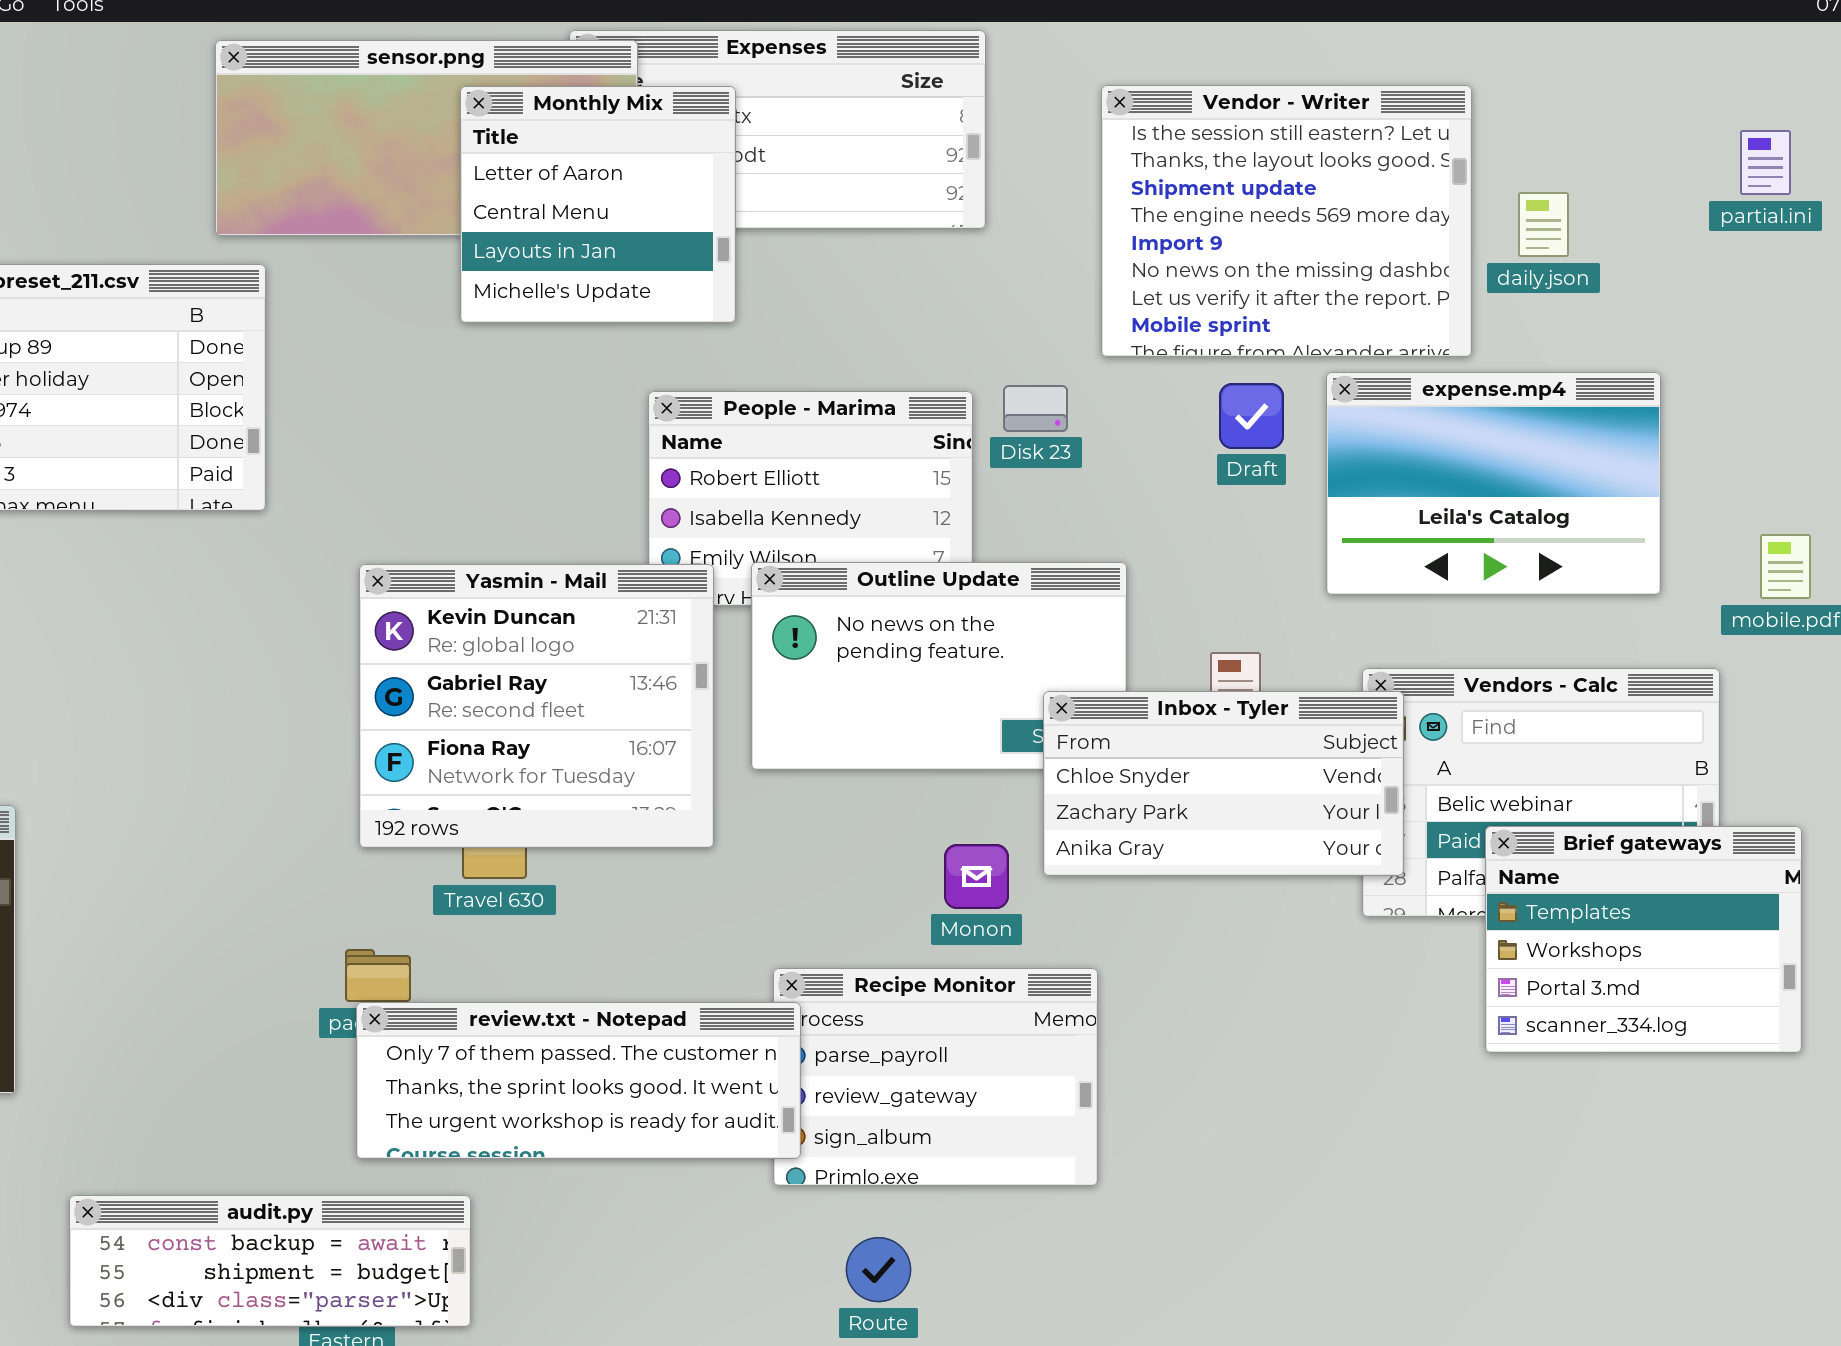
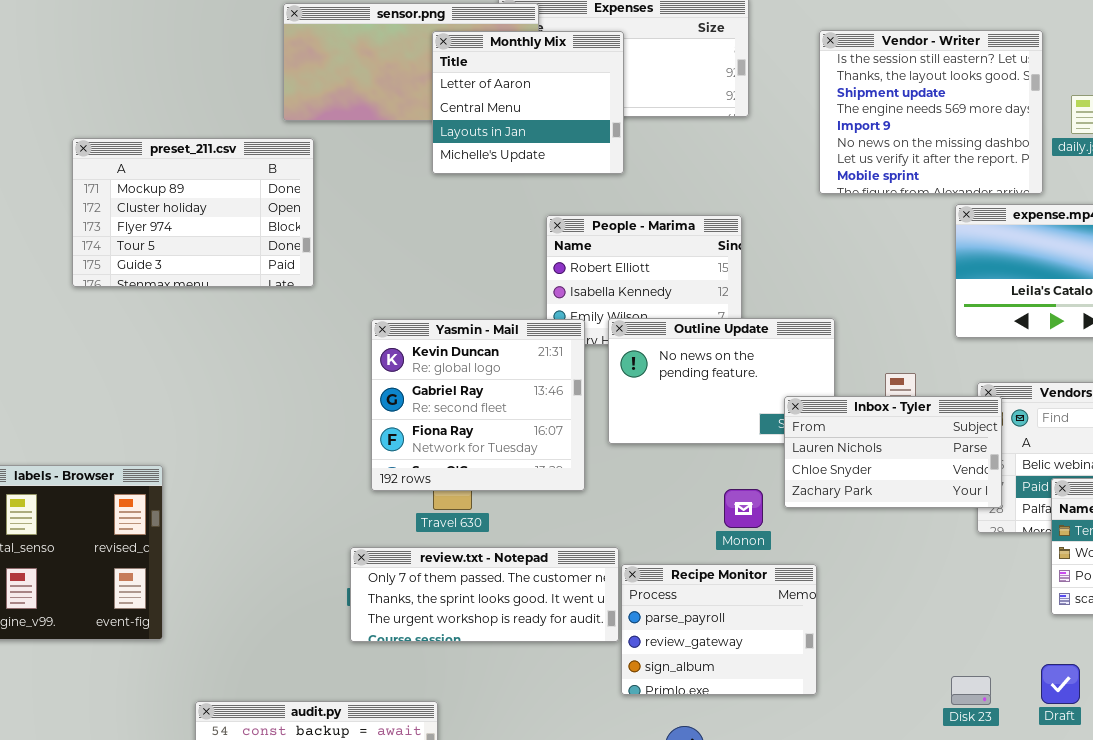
Monthly Mix: [460,86,736,323] -> [432,31,624,174], resized
Draft: [1219,383,1284,449] -> [1041,664,1080,704], moved
Disk 23: [1003,385,1068,432] -> [951,676,991,705], moved
Inbox - Tyler: [1043,691,1404,876] -> [784,396,1002,508], scrolled up 1 row
review.txt - Notepad: [356,1002,801,1159] -> [350,547,619,642], moved

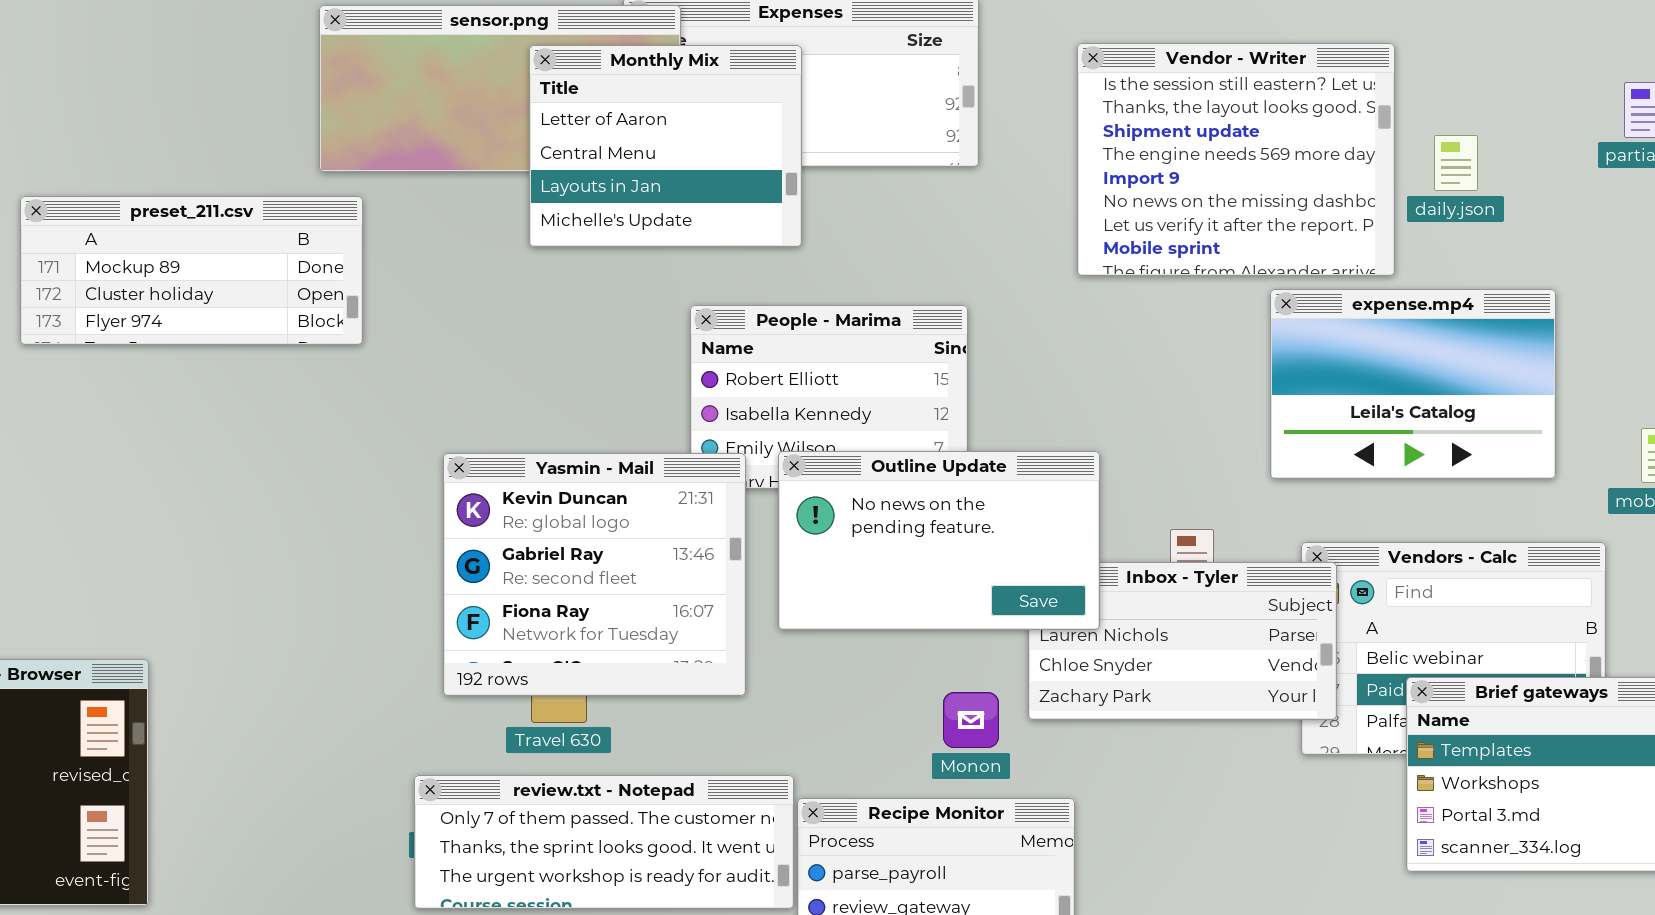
preset_211.csv: [72,138,314,287] -> [20,196,363,345], resized
Outline Update: [608,318,835,444] -> [778,451,1100,630], raised

